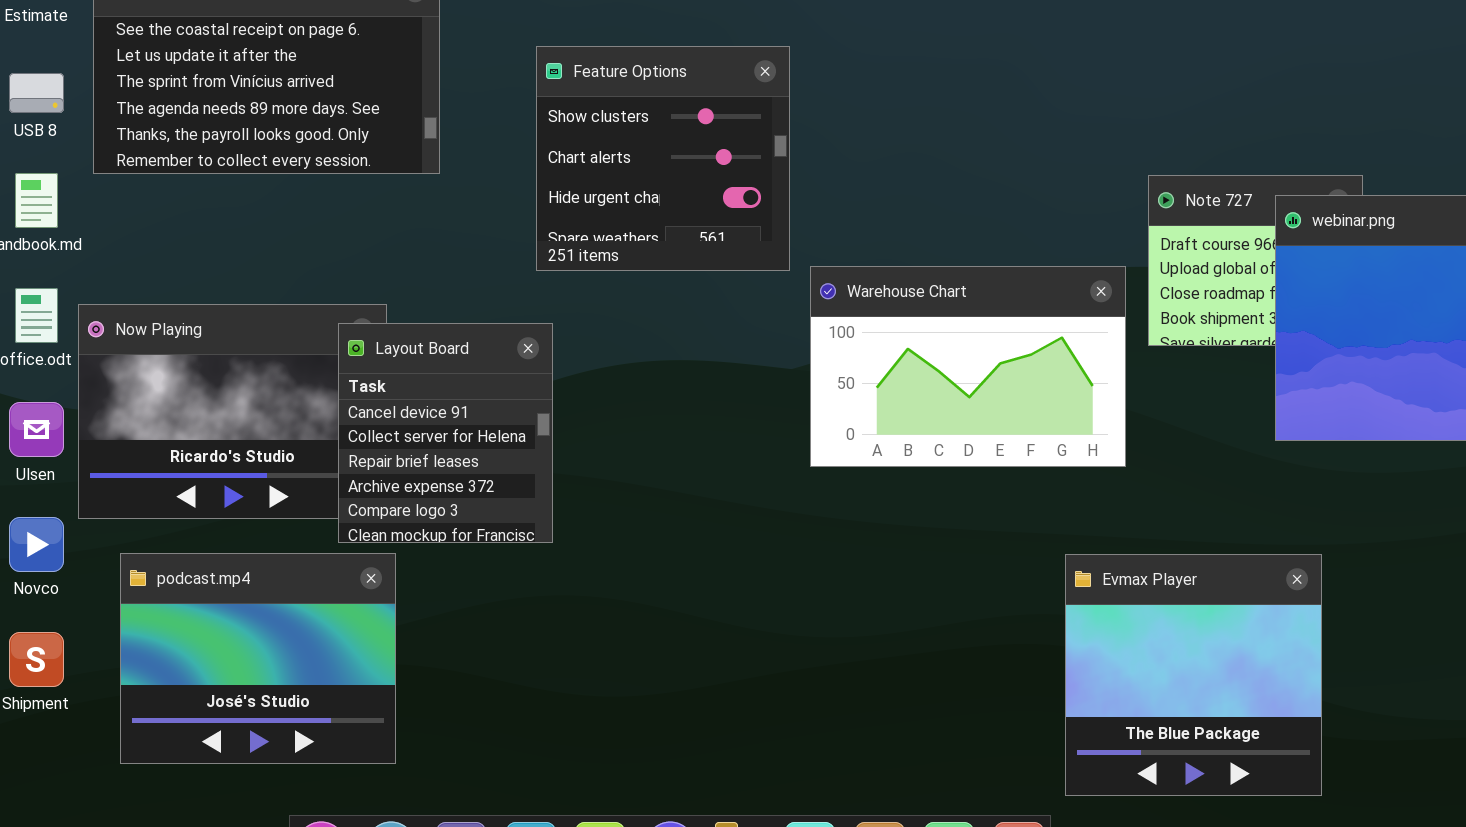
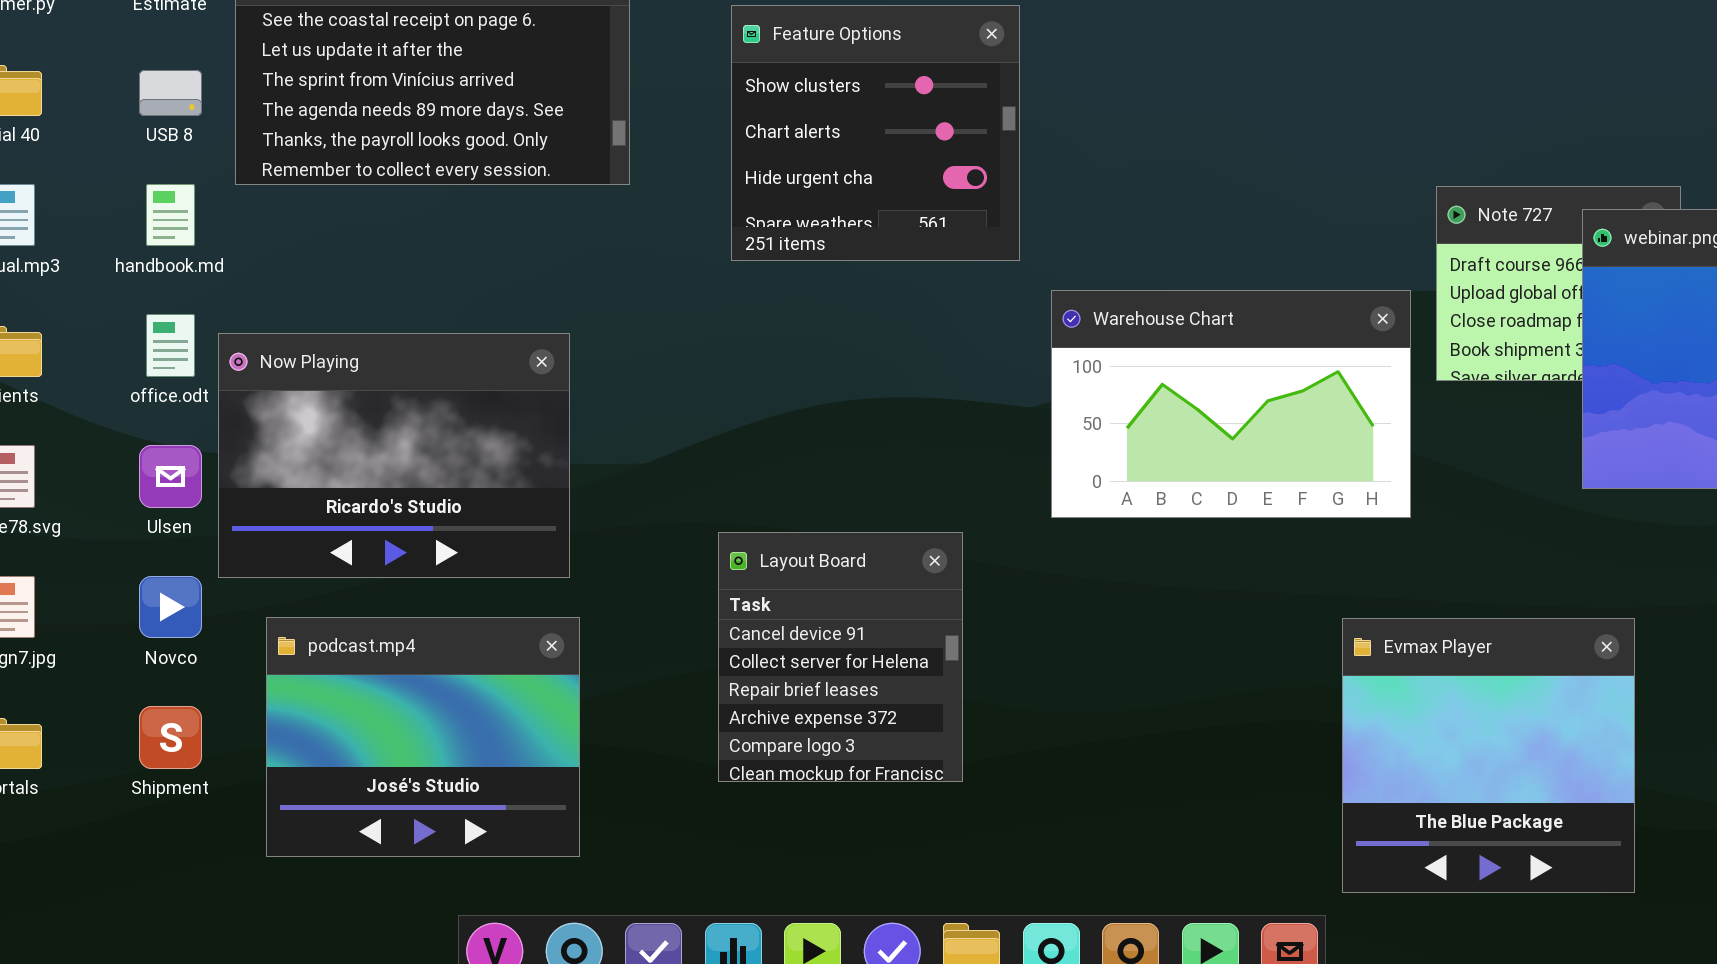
Feature Options: [536,46,790,271] -> [731,5,1020,261], moved
Layout Board: [338,323,553,543] -> [718,532,963,782], moved

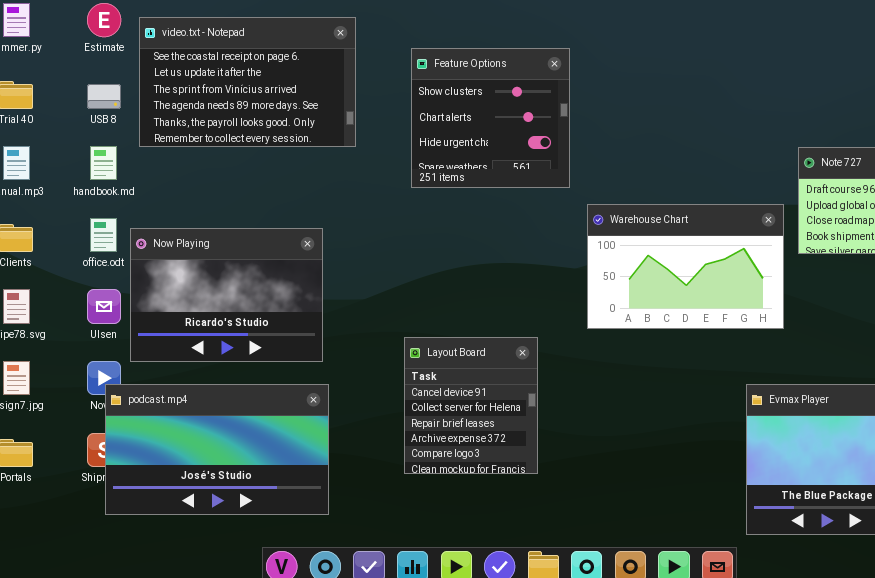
podcast.mp4: [266,617,580,857] -> [105,384,329,515], resized

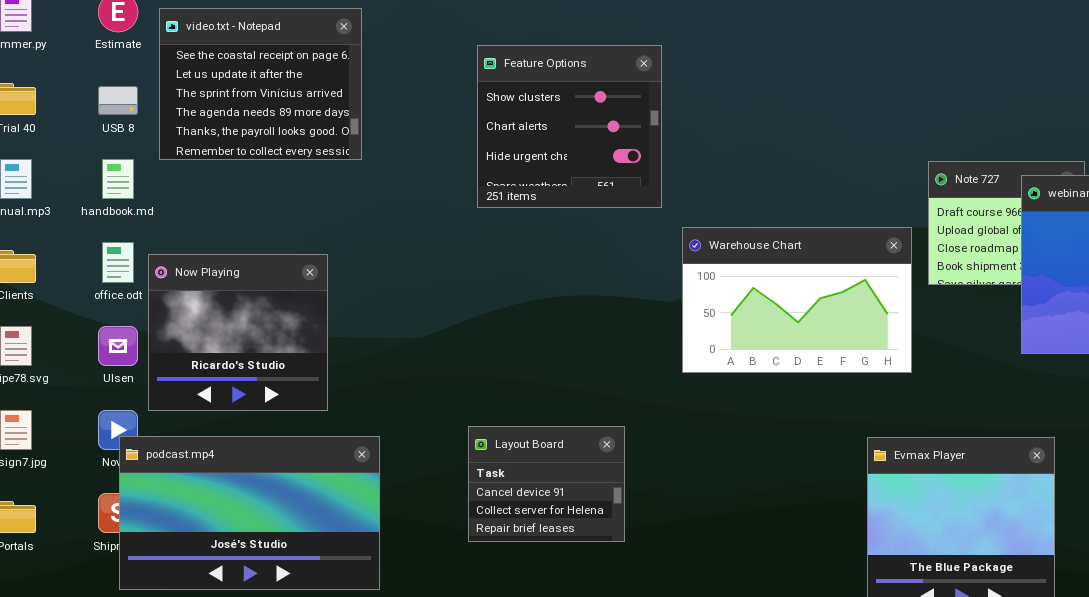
video.txt - Notepad: [139,17,356,147] -> [159,8,362,160], resized
Now Playing: [130,228,323,362] -> [148,254,328,411], resized
Layout Board: [404,337,538,474] -> [468,426,625,542], resized

